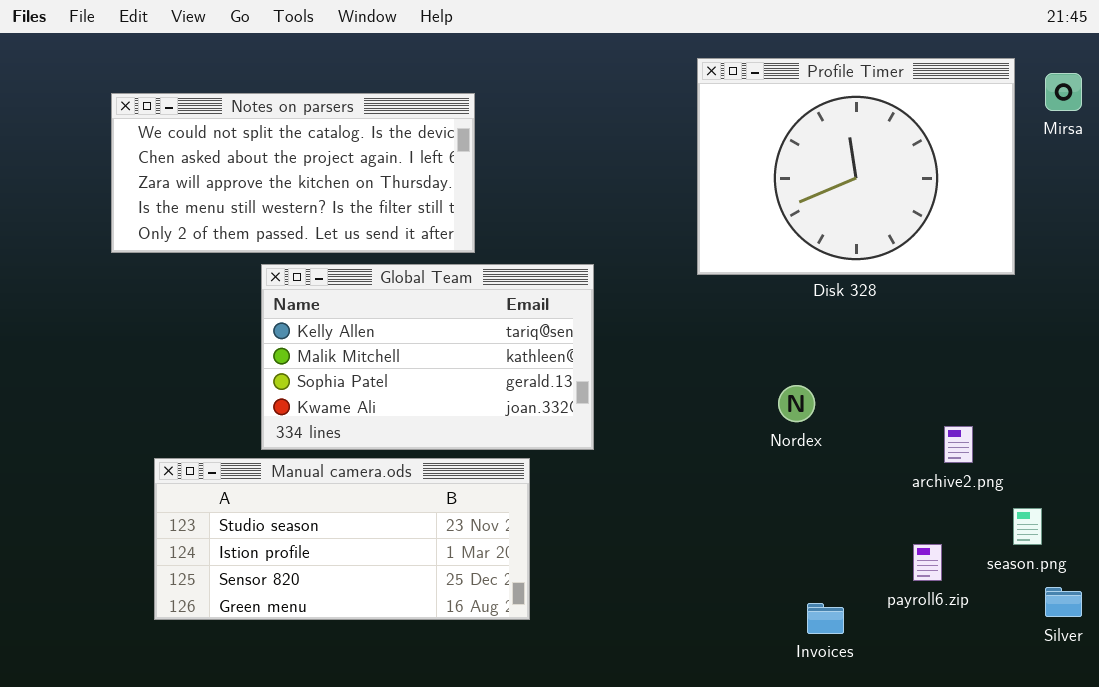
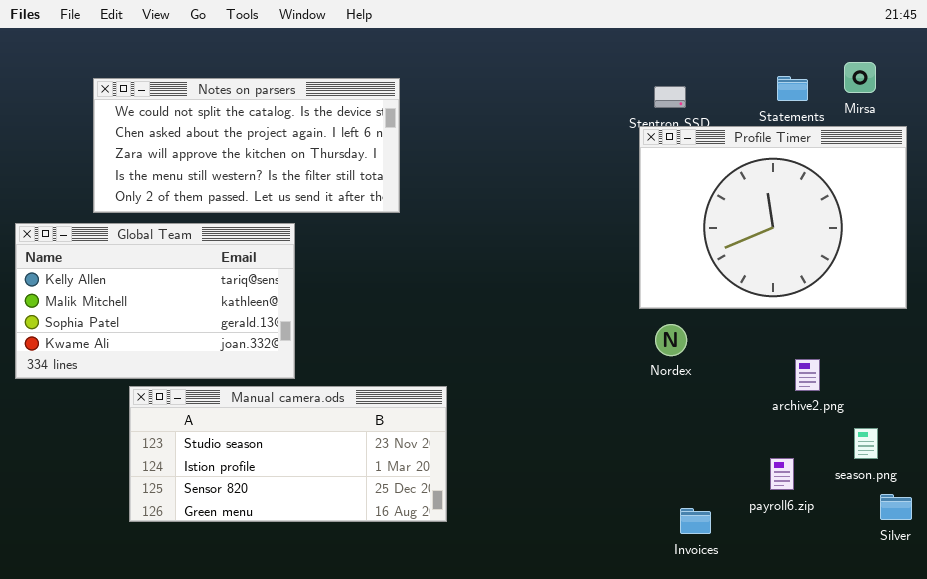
Profile Timer: [697,58,1015,275] -> [639,126,907,309], moved
Mirsa: [1045,73,1082,111] -> [844,62,876,93], moved
Global Team: [261,264,594,450] -> [15,223,295,379], moved

